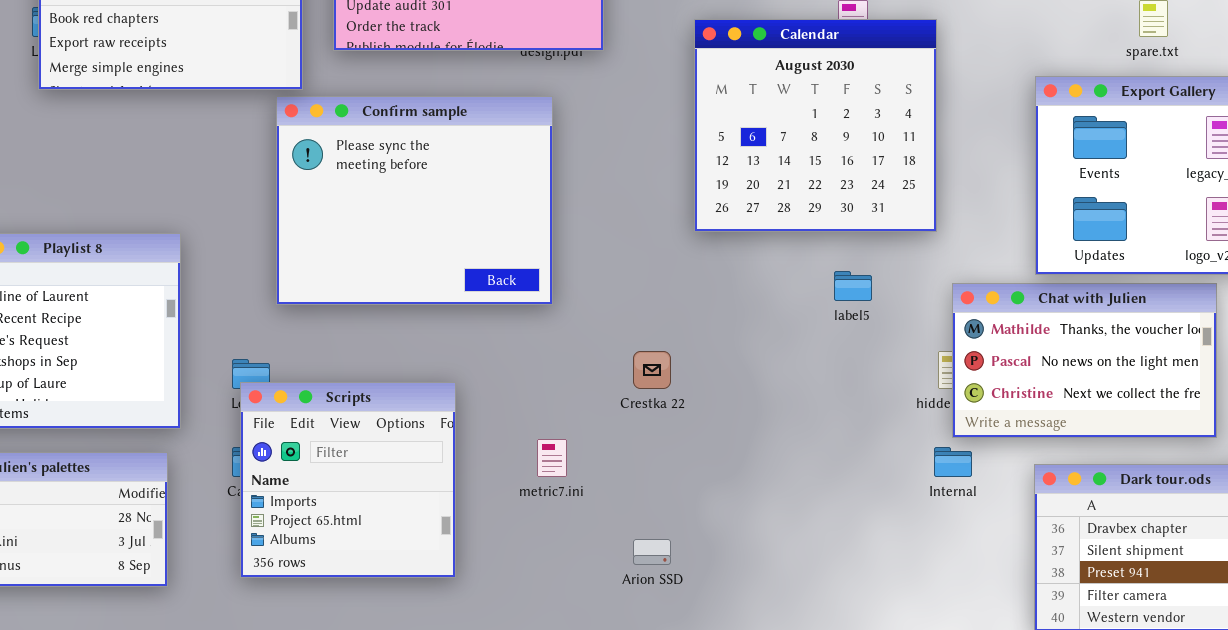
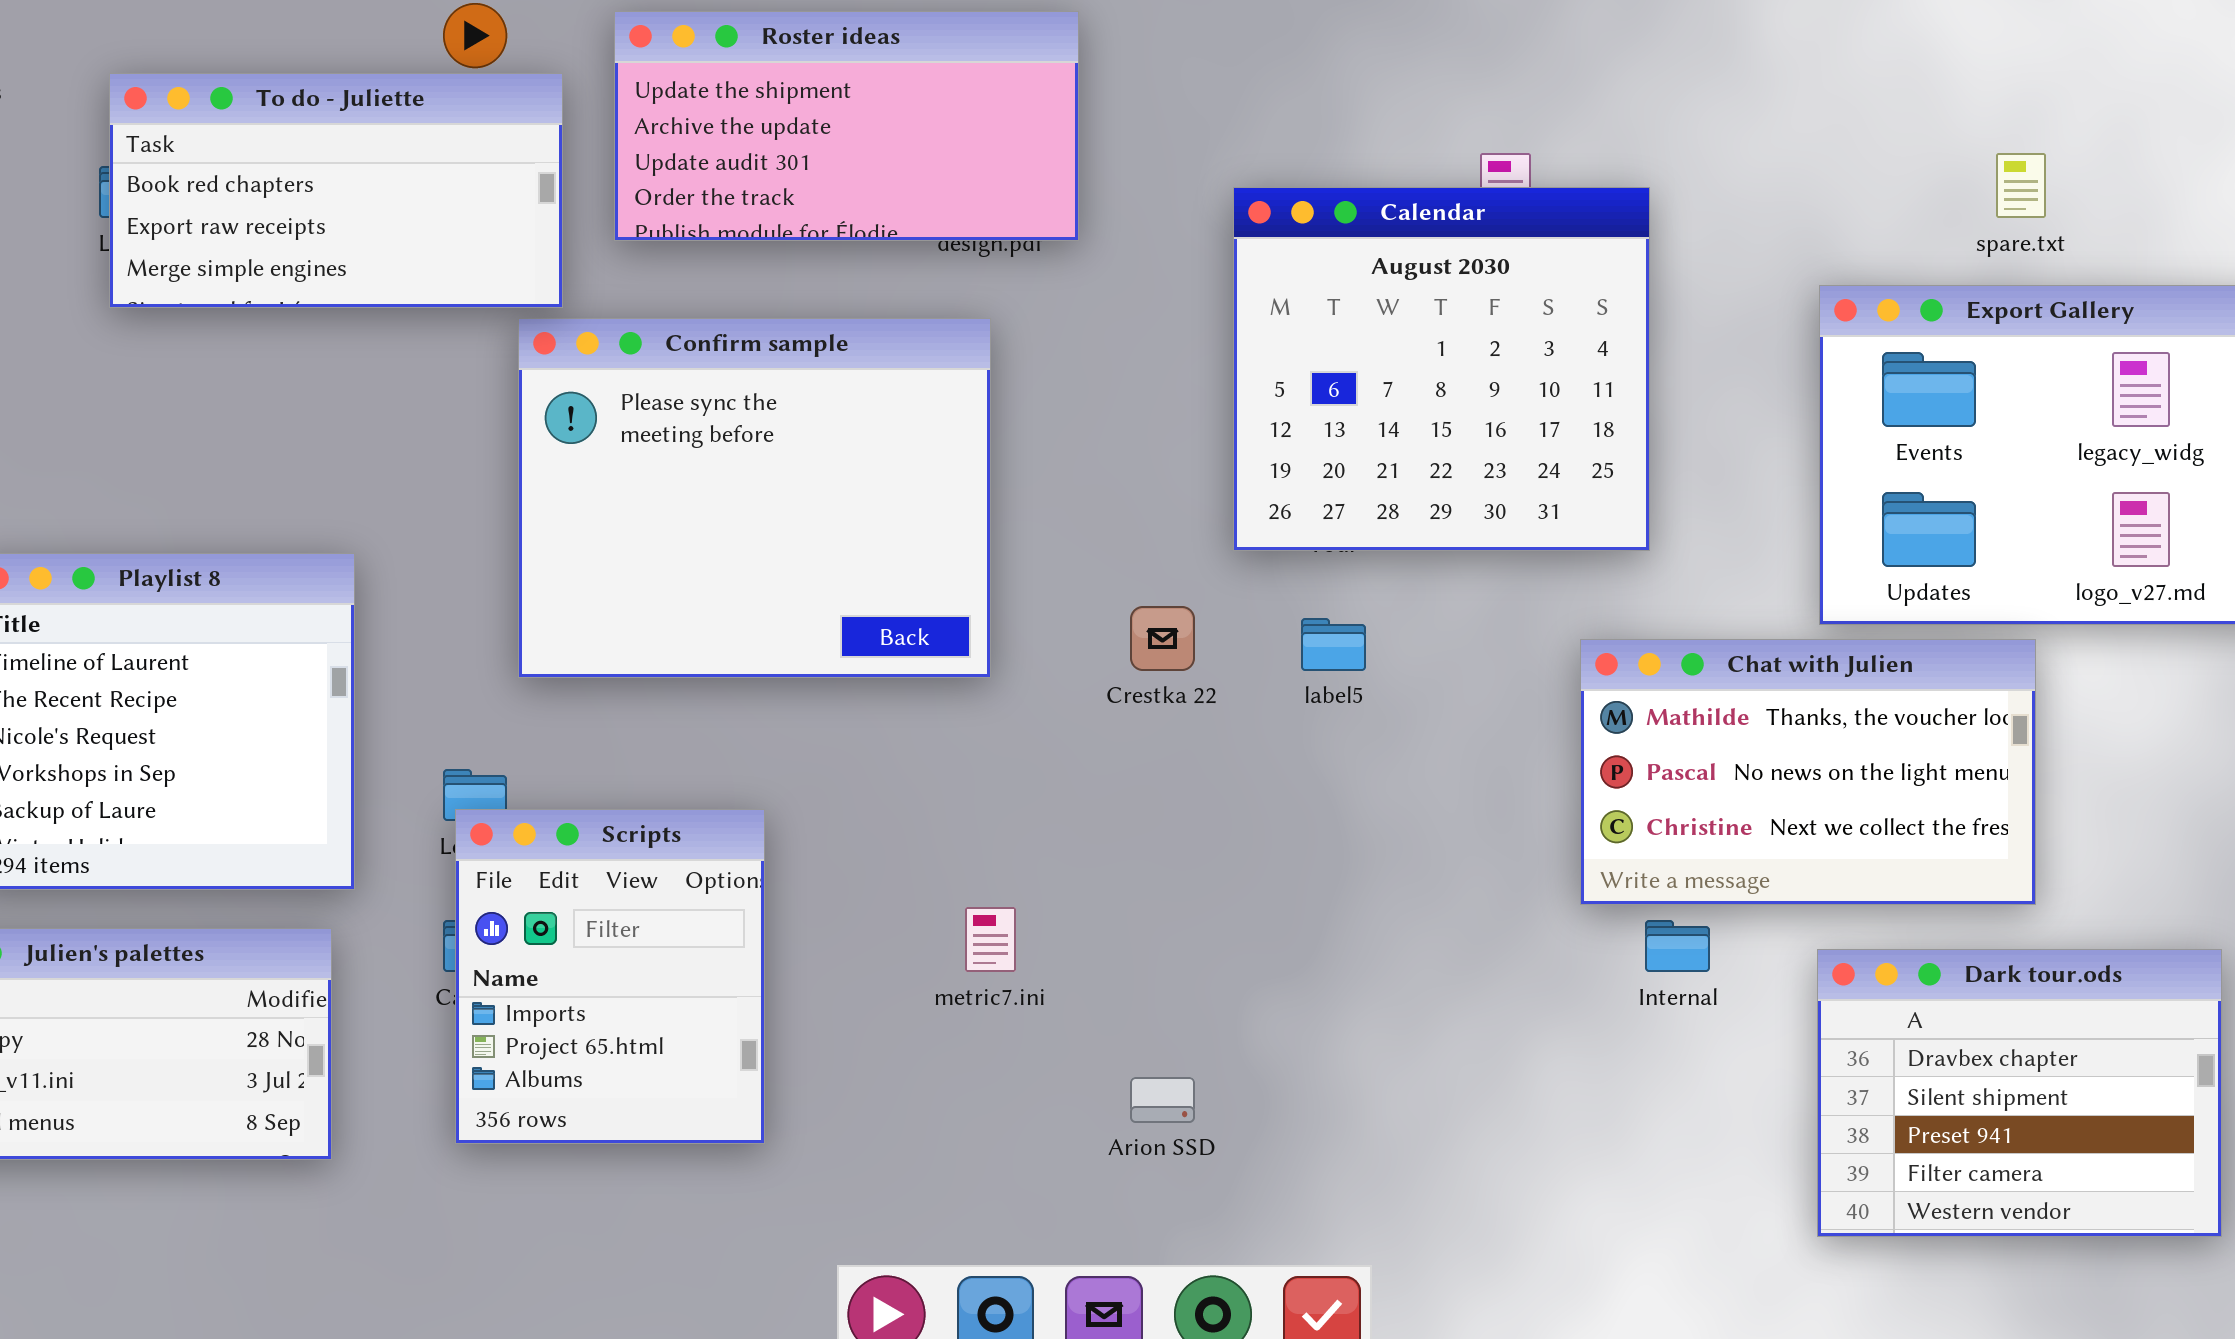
label5: [834,271,872,301] -> [1301,618,1366,671], moved
Chat with Julien: [952,283,1217,438] -> [1580,639,2036,905], moved
Crestka 22: [633,351,671,389] -> [1130,606,1195,671], moved
Scripts: [240,382,456,578] -> [455,809,765,1144], resized

